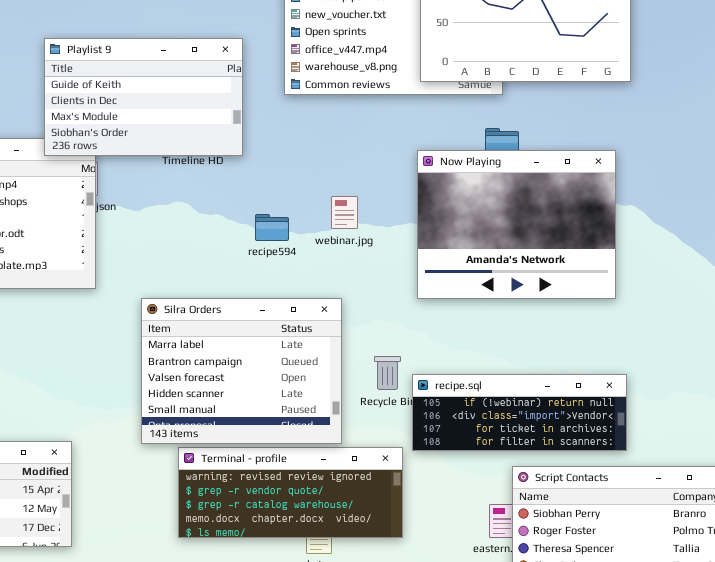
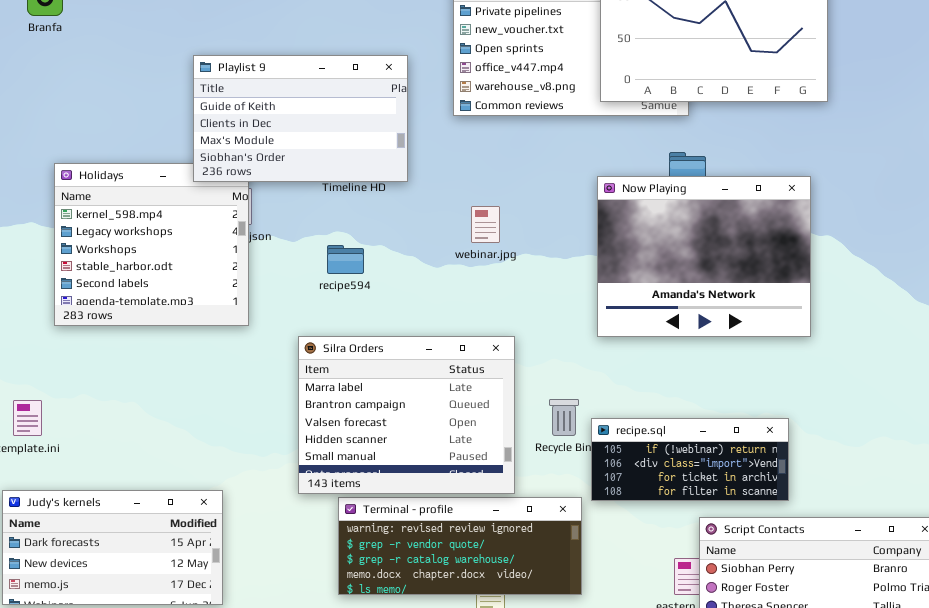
webinar.jpg: [331,196,358,229] -> [471,206,500,243], moved
recipe594: [255,214,289,241] -> [327,245,364,274], moved
recipe.sql: [412,374,627,451] -> [591,418,789,501], resized

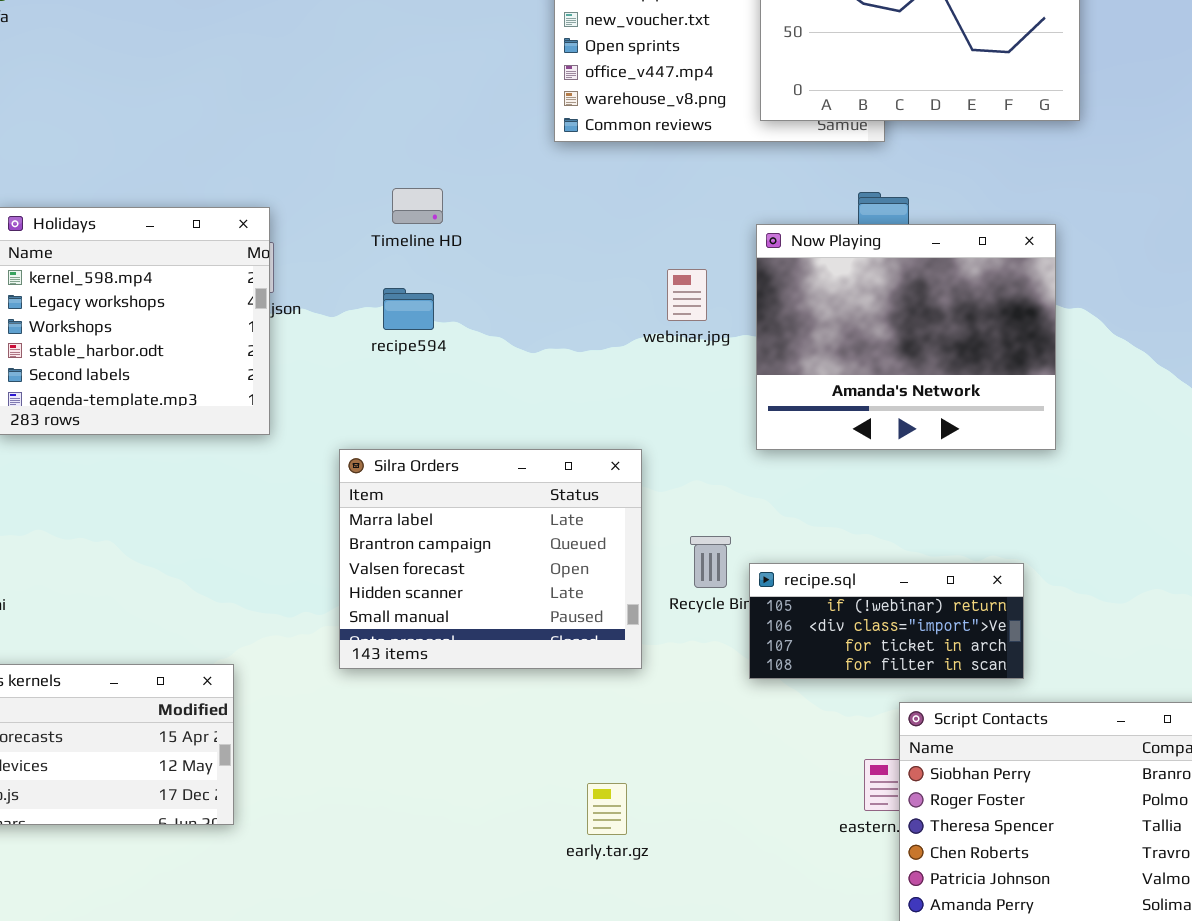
Playlist 9: [193,55,408,182] -> none, closed
webinar.jpg: [471,206,500,243] -> [667,269,707,321], moved
recipe594: [327,245,364,274] -> [383,288,434,330], moved
Terminal - profile: [338,497,582,595] -> none, closed

